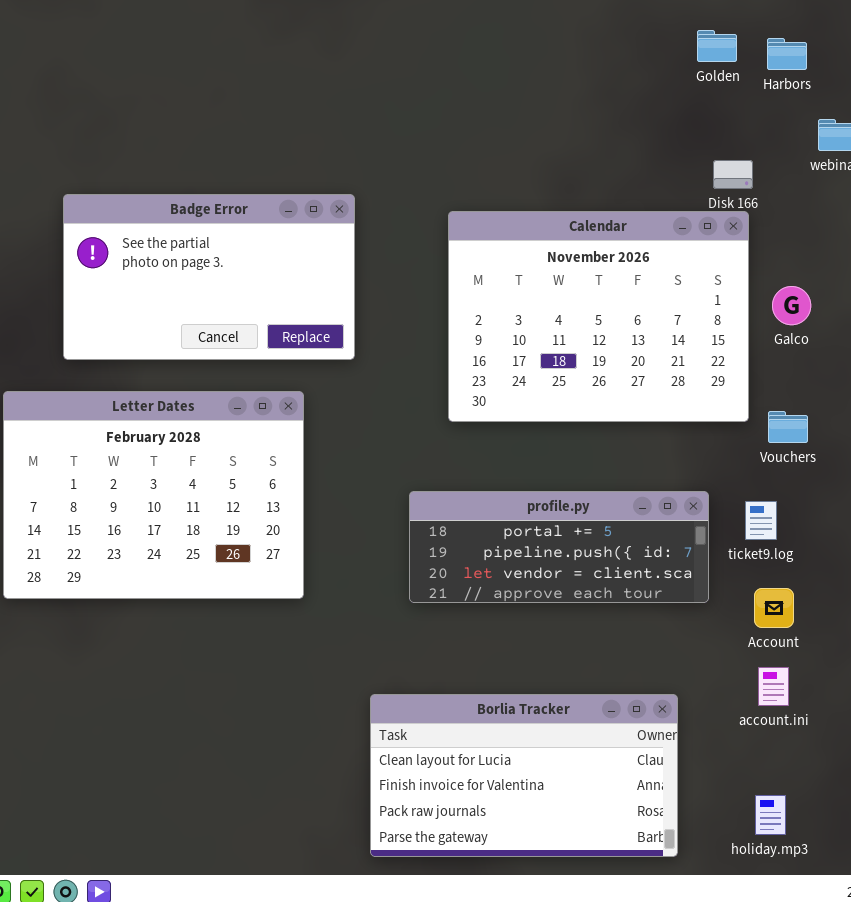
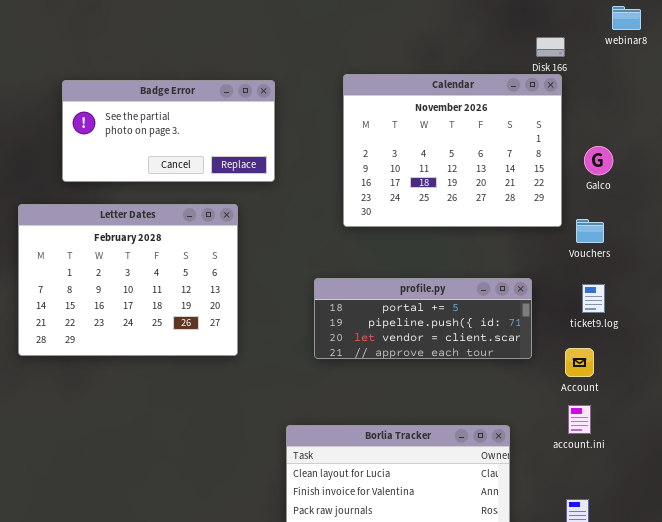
Badge Error: [63,194,355,360] -> [62,80,275,182], resized
Galco: [772,286,811,325] -> [584,146,613,175], moved
ticket9.log: [745,501,777,540] -> [582,284,605,313], moved

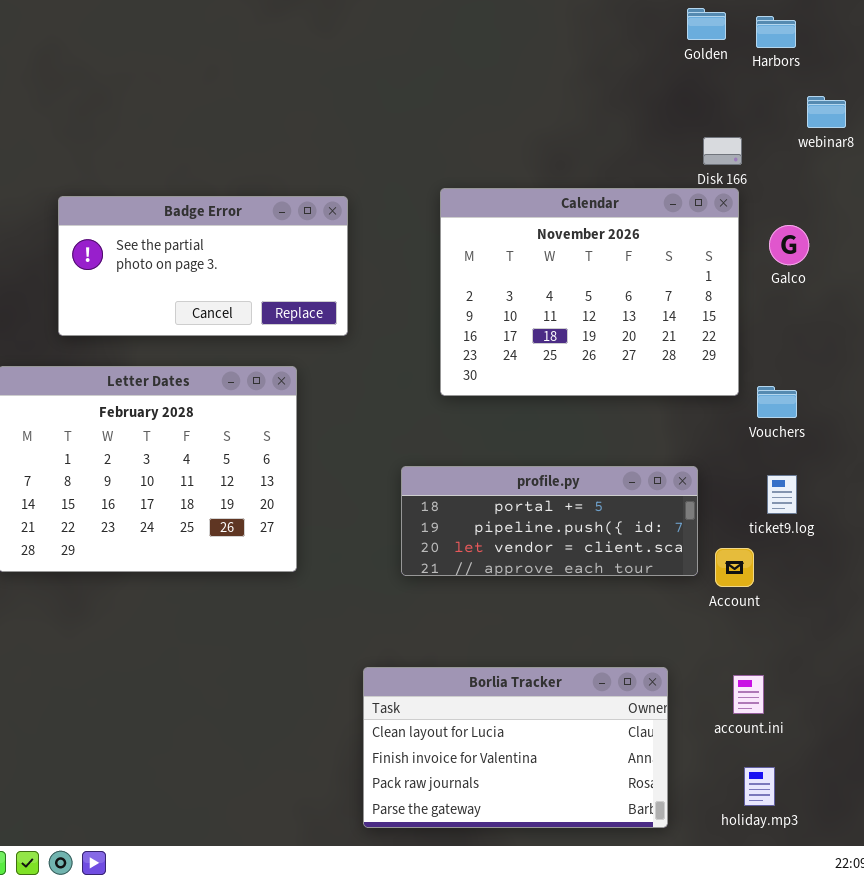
Galco: [584,146,613,175] -> [769,225,809,265], moved
Account: [565,348,594,377] -> [715,548,754,587], moved
account.ini: [568,405,591,434] -> [733,675,764,714], moved

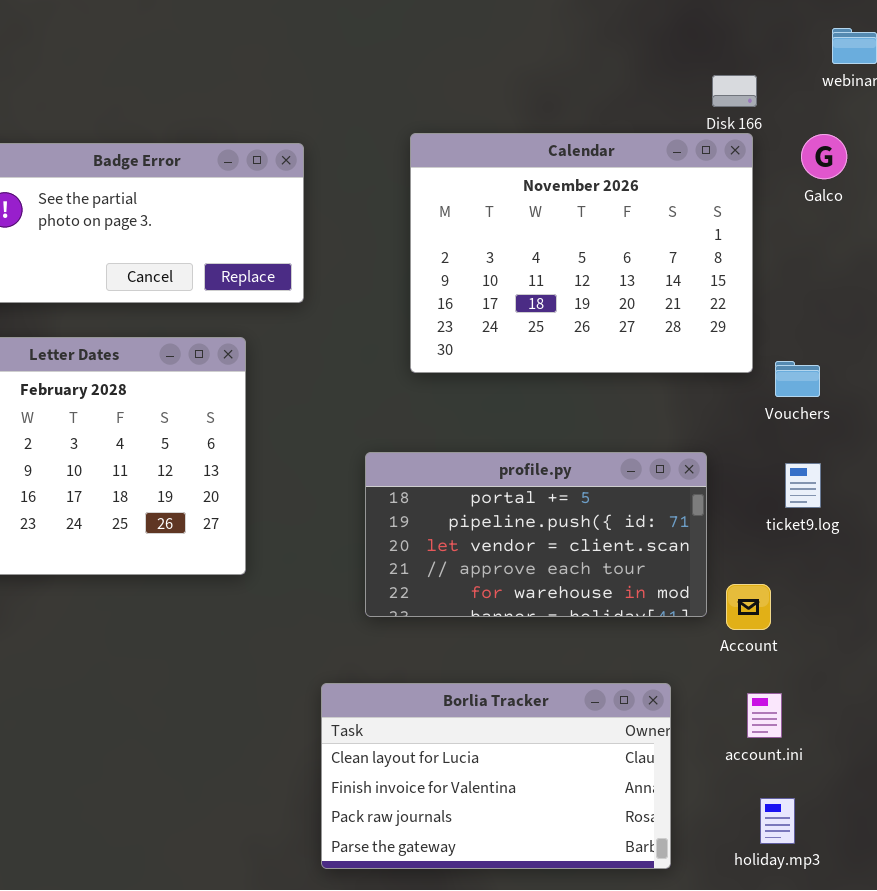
Galco: [769,225,809,265] -> [801,134,847,179], moved
profile.py: [401,466,698,576] -> [365,452,707,617], resized
Account: [715,548,754,587] -> [726,584,771,630], moved

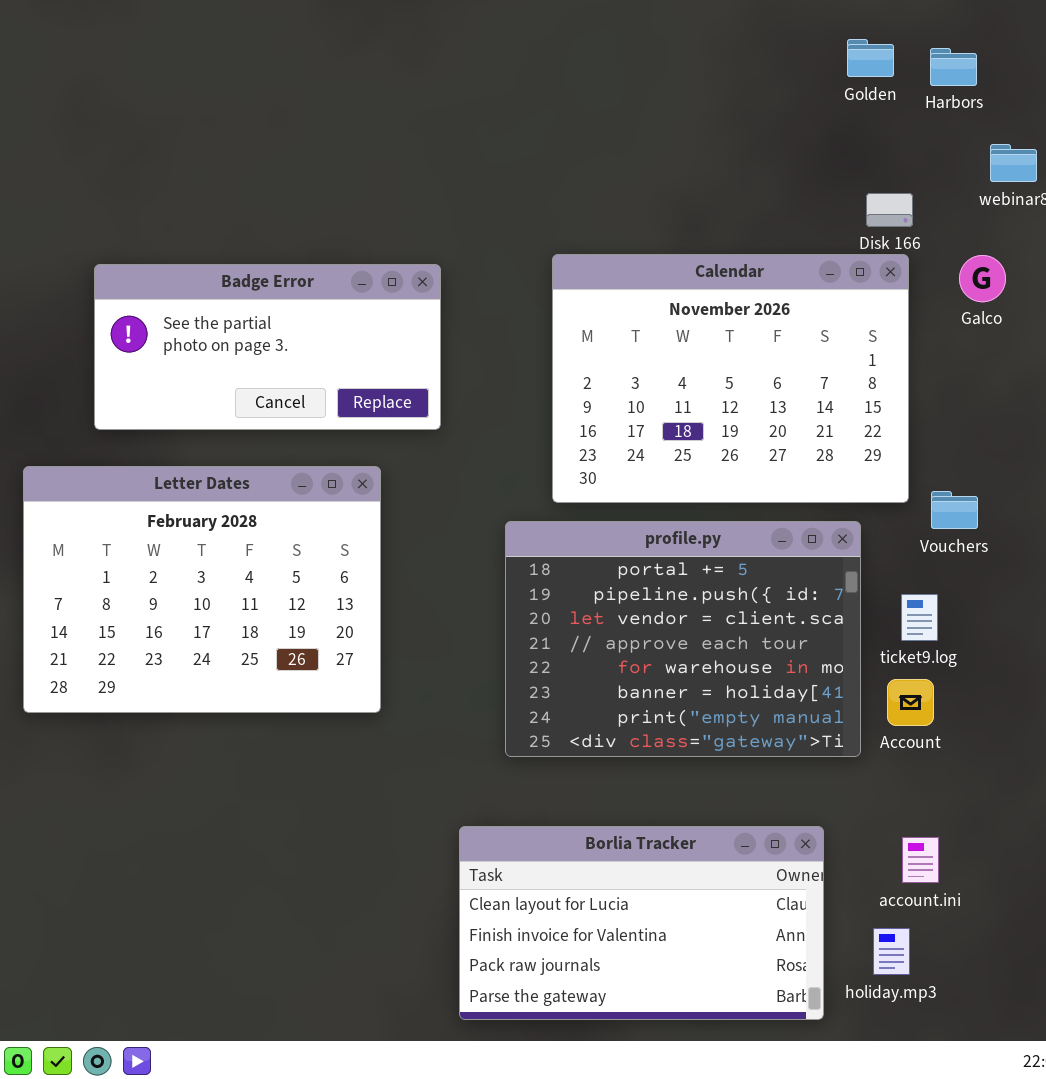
profile.py: [365,452,707,617] -> [505,521,861,757], resized
ticket9.log: [785,463,821,508] -> [901,594,938,641], moved
Account: [726,584,771,630] -> [887,679,934,726], moved
holiday.mp3: [760,798,795,844] -> [873,928,910,975], moved

